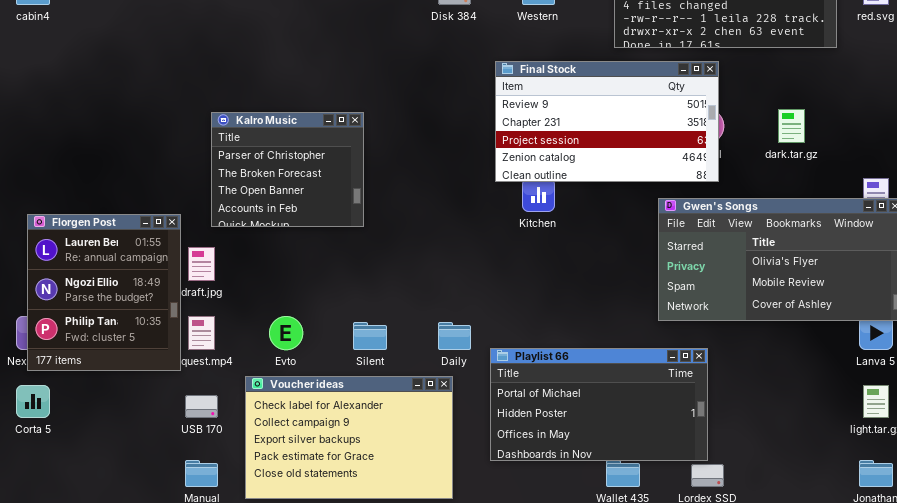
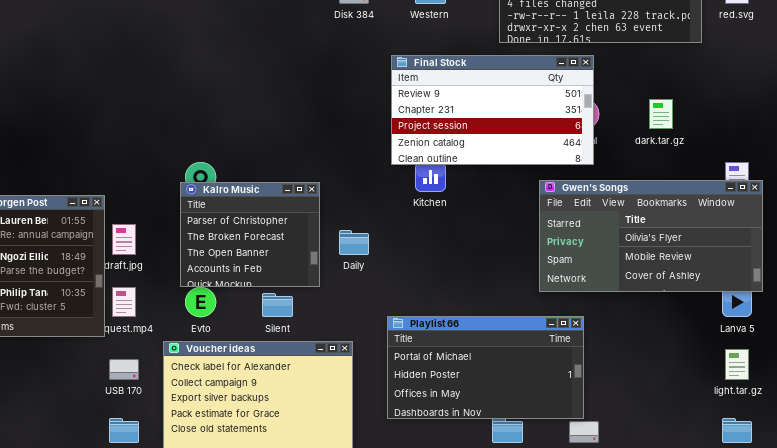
Kalro Music: [211,112,364,227] -> [180,182,320,287], moved
Daily: [438,322,471,350] -> [339,230,369,255], moved

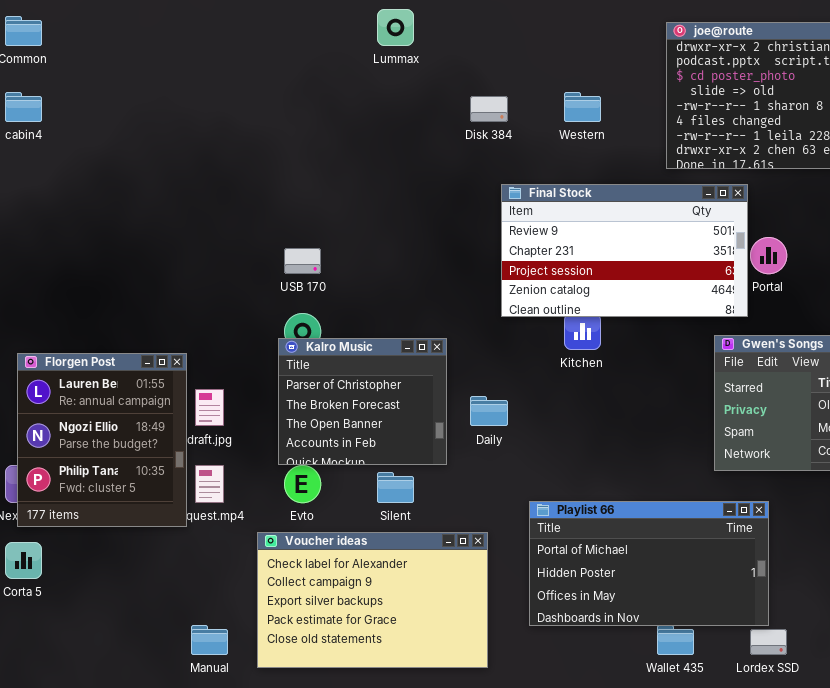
Final Stock: [391,55,594,165] -> [501,184,748,317], moved
USB 170: [109,359,139,380] -> [284,248,321,274], moved

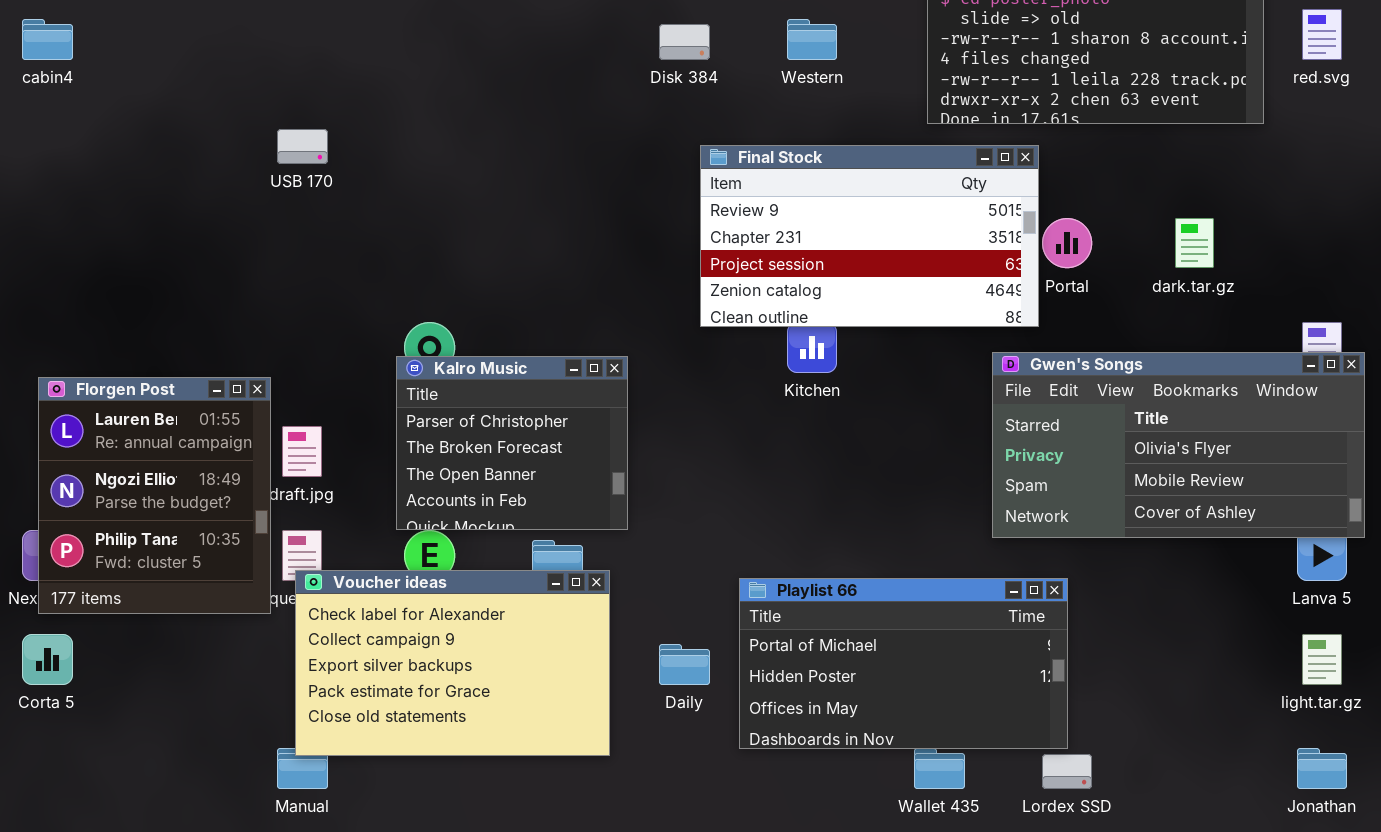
USB 170: [284,248,321,274] -> [277,129,328,164], moved
Daily: [470,396,508,426] -> [659,644,710,685], moved
Voucher ideas: [257,532,488,668] -> [295,570,610,756], moved

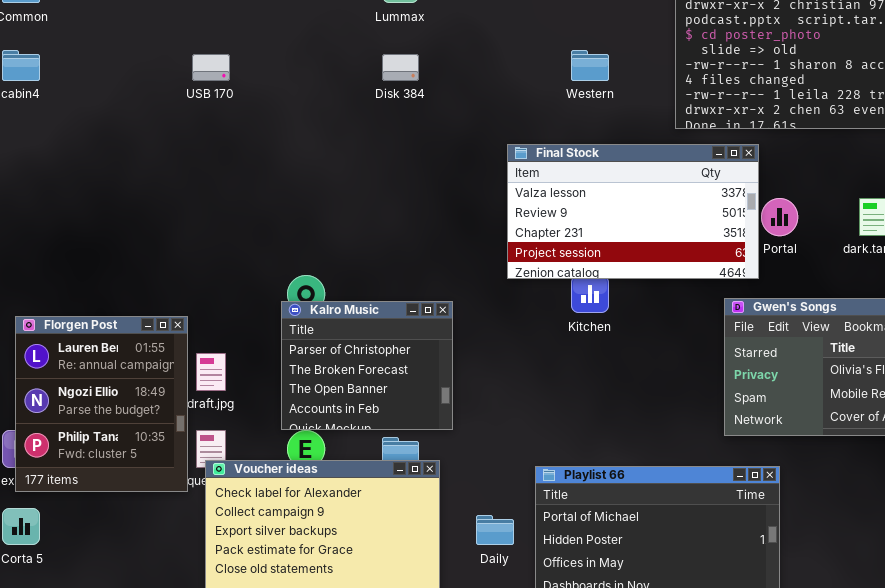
Disk 384: [659,24,710,60] -> [382,54,419,81], moved
USB 170: [277,129,328,164] -> [192,54,230,81], moved
Final Stock: [700,145,1039,327] -> [507,144,759,279], scrolled up 1 row

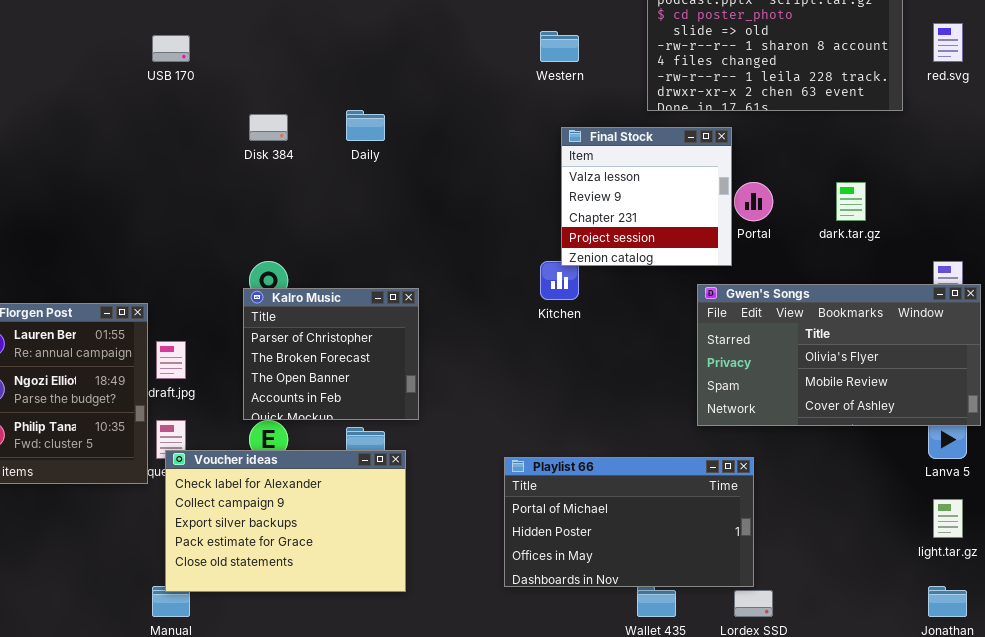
Disk 384: [382,54,419,81] -> [249,114,288,141], moved
Final Stock: [507,144,759,279] -> [561,127,732,266], resized
Daily: [476,515,514,545] -> [346,110,385,141], moved

